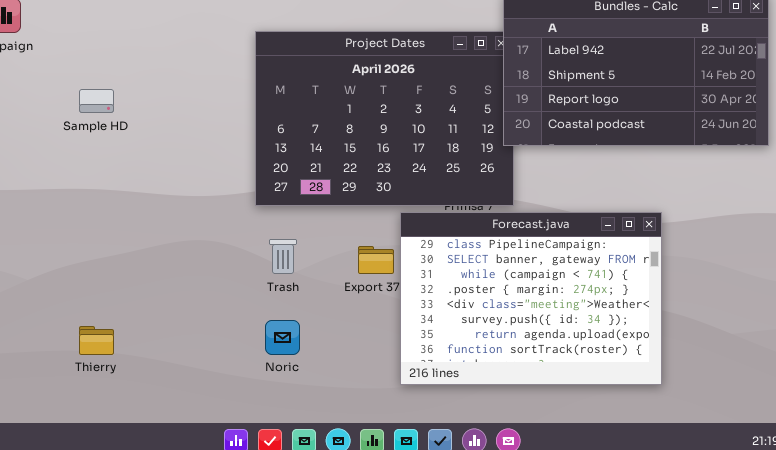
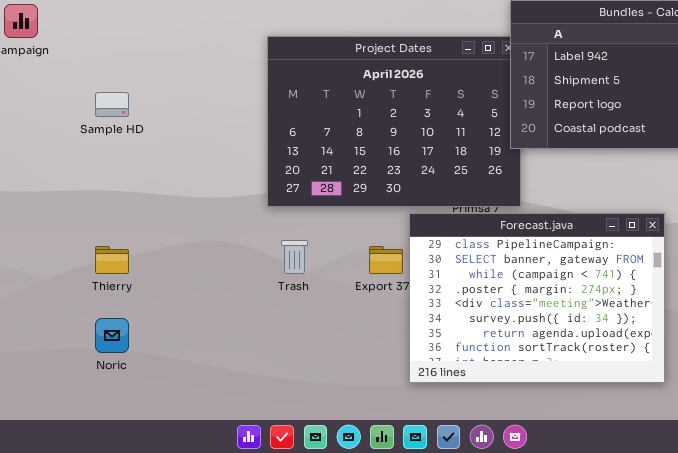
Noric: [265,320,300,355] -> [95,318,129,353], moved
Thierry: [79,326,114,355] -> [95,246,129,274], moved

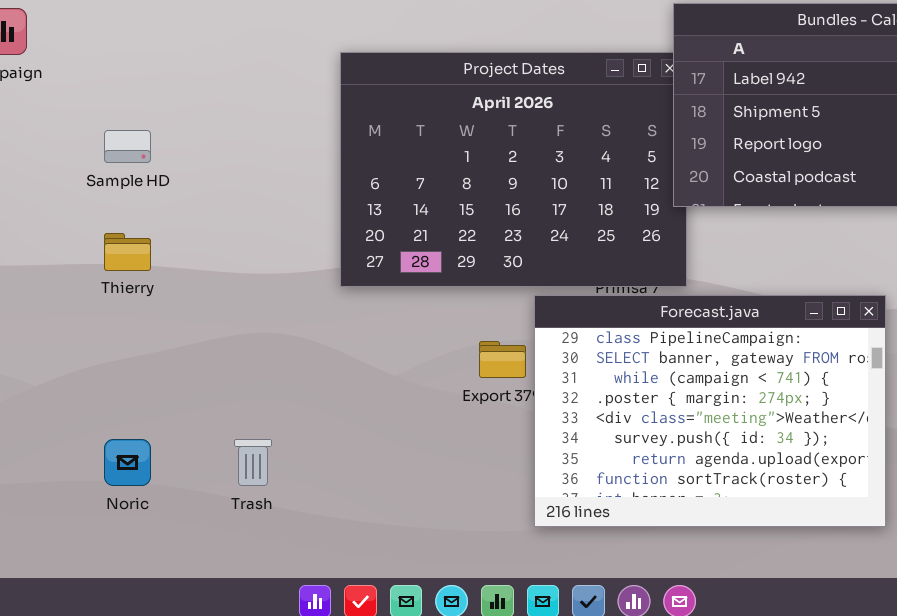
Trash: [281,240,308,274] -> [234,439,272,486], moved
Thierry: [95,246,129,274] -> [104,233,151,271], moved

